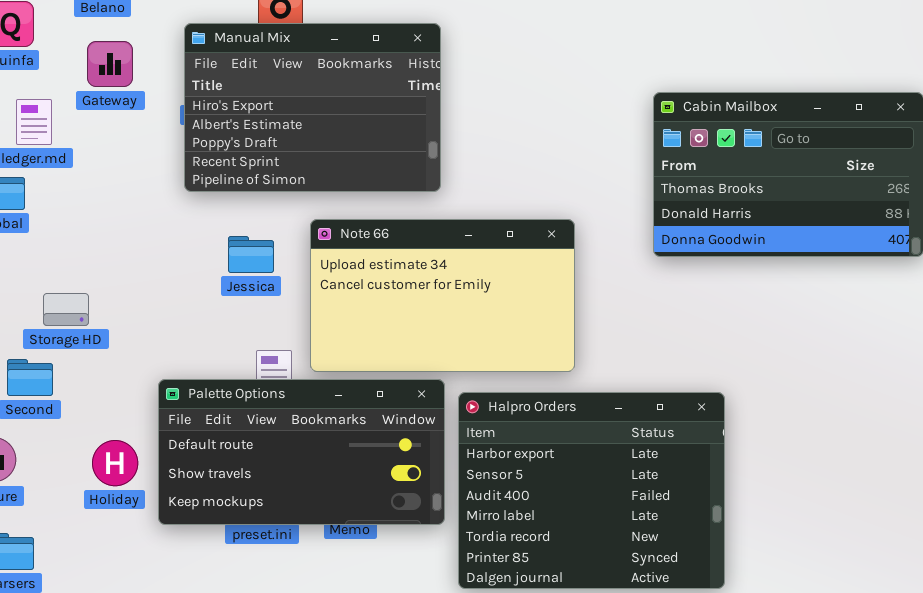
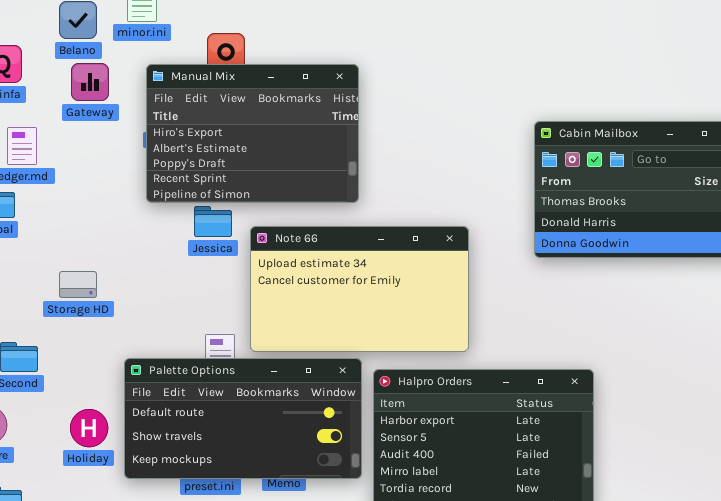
Gateway: [87,41,133,87] -> [71,63,109,101], moved
Jessica: [228,236,274,273] -> [194,206,232,237], moved
Storage HD: [43,293,89,326] -> [59,271,97,298], moved

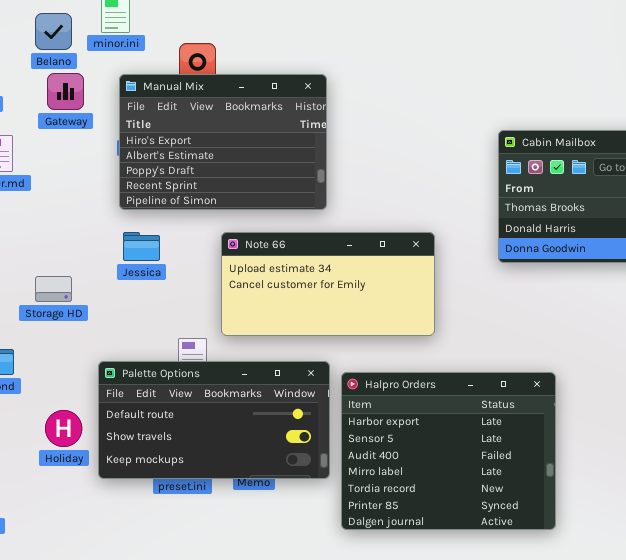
Jessica: [194,206,232,237] -> [123,232,160,261], moved
Note 66: [250,226,469,352] -> [221,232,435,336], resized

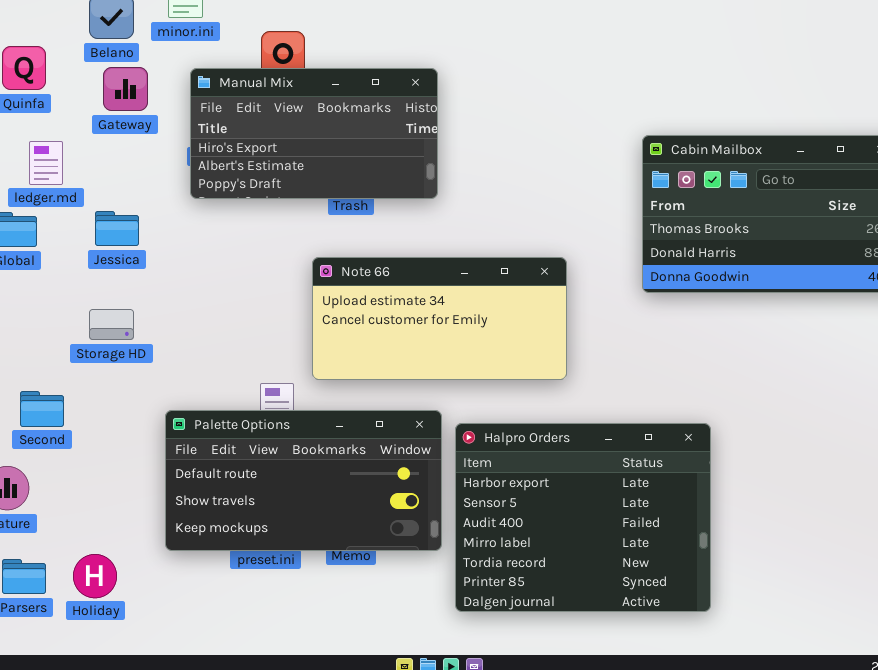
Manual Mix: [119,74,327,210] -> [190,68,438,199], resized
Jessica: [123,232,160,261] -> [95,211,139,246], moved
Holiday: [45,410,82,447] -> [73,554,117,598], moved

